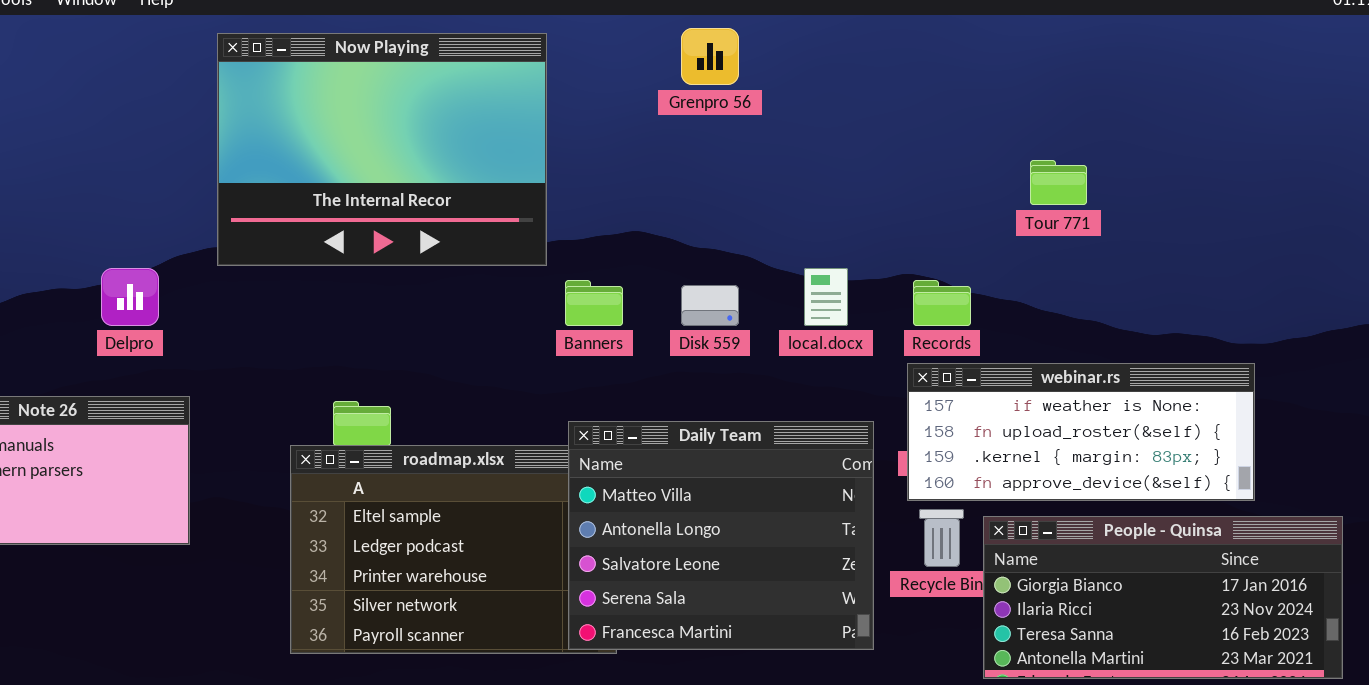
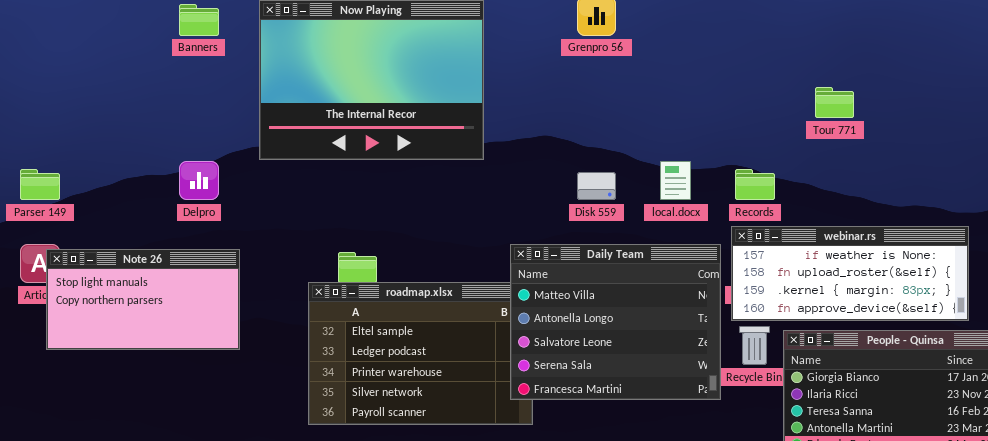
Banners: [565,280,623,326] -> [179,4,219,36], moved
Daily Team: [568,421,874,650] -> [510,244,721,400], moved

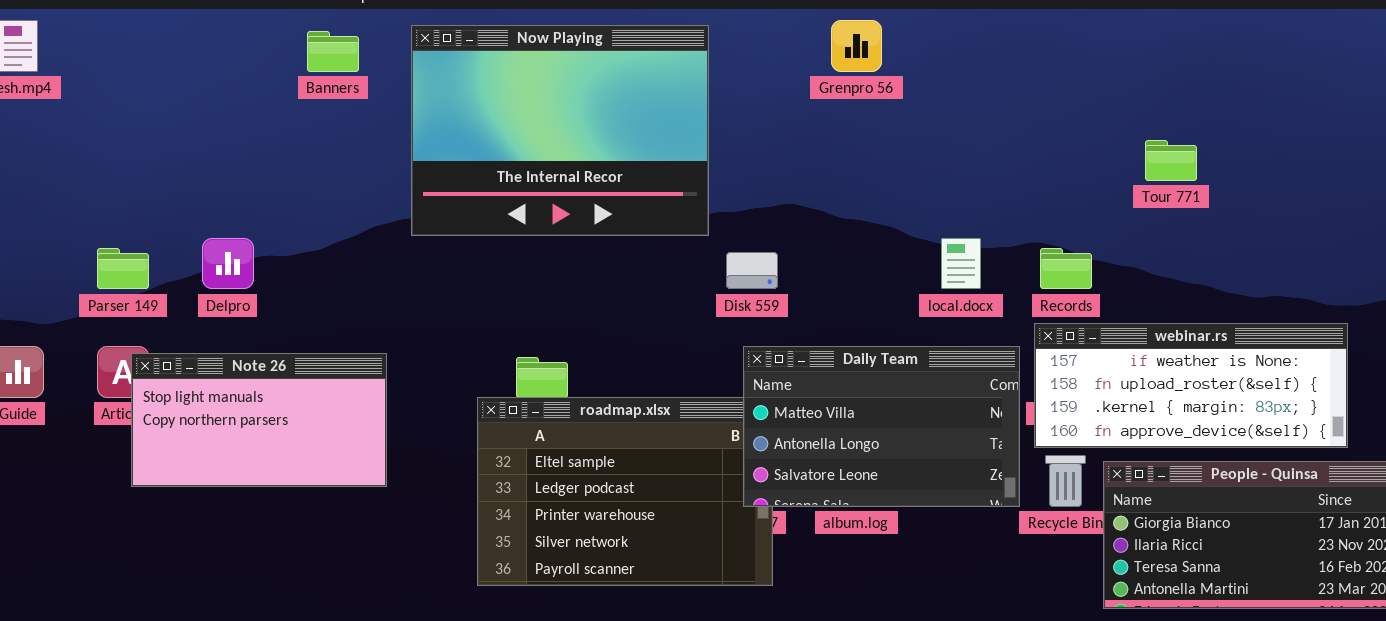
Delpro: [179,161,219,200] -> [202,238,254,289], moved
Disk 559: [577,172,616,200] -> [726,252,778,289], moved
Daily Team: [510,244,721,400] -> [743,346,1020,507], resized

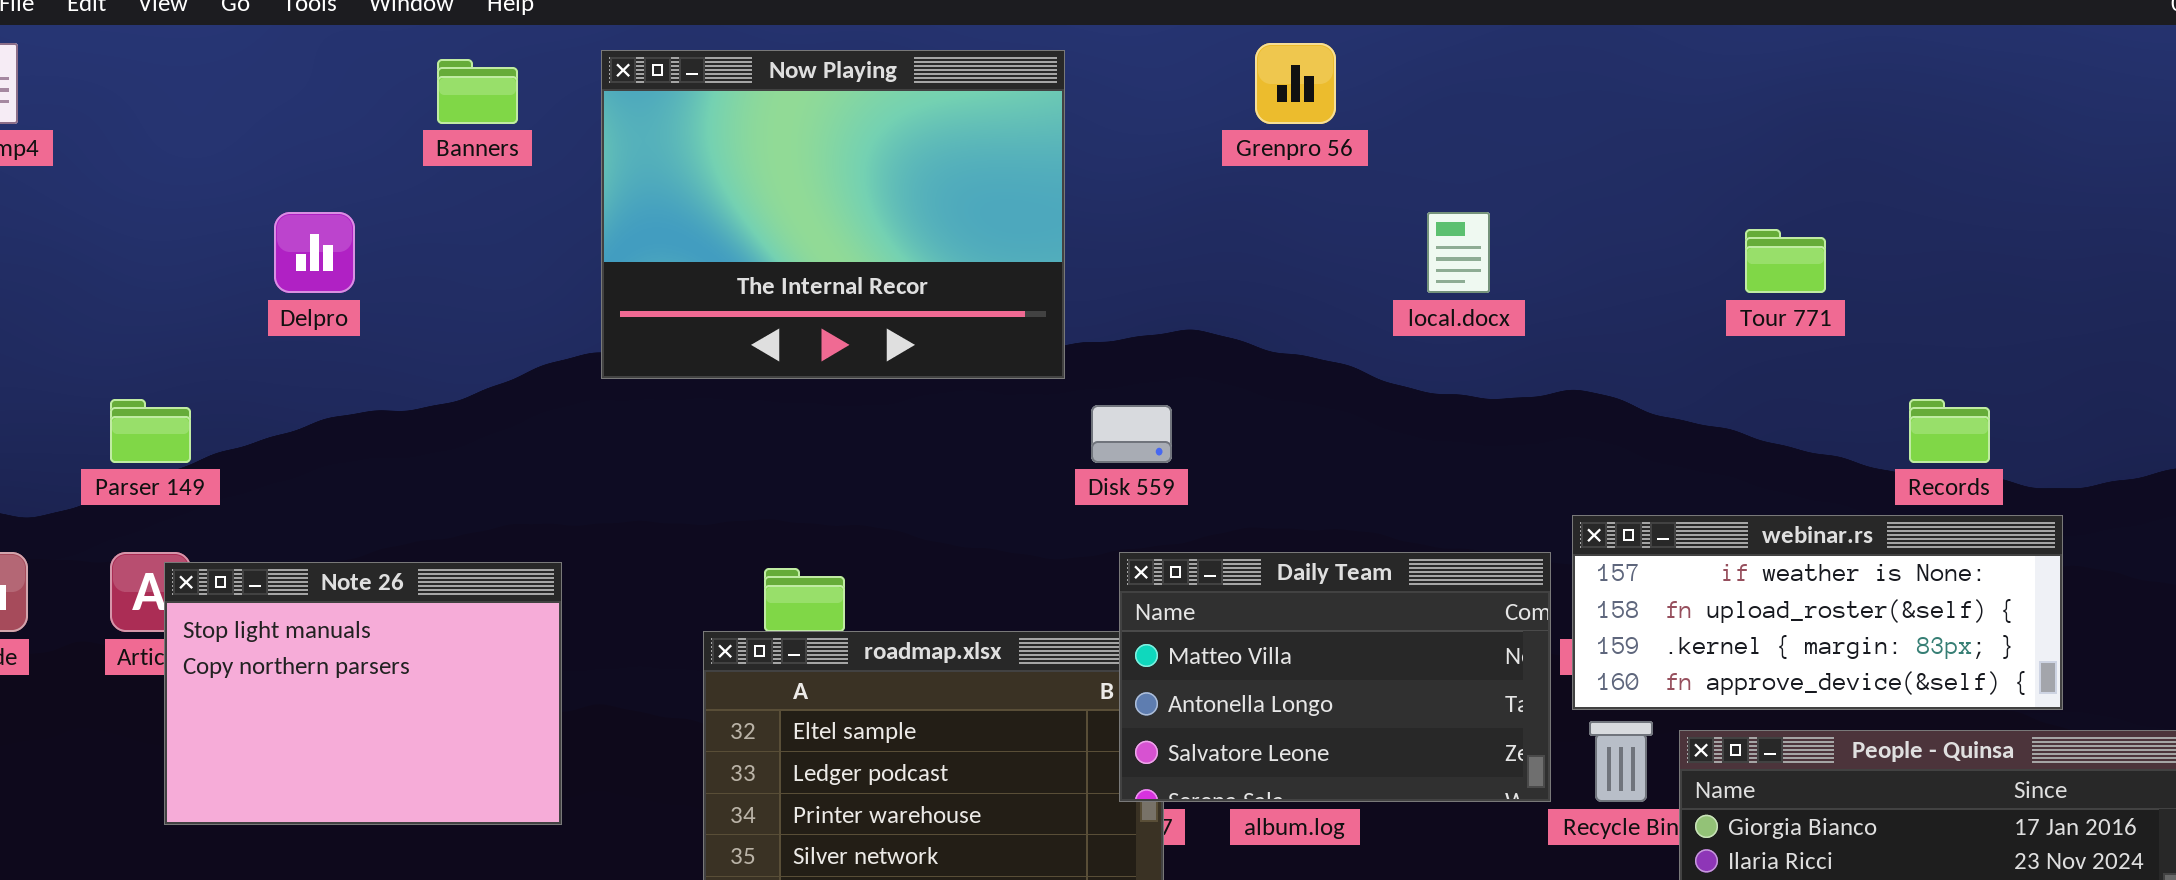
Delpro: [202,238,254,289] -> [274,212,355,293], moved
local.docx: [941,238,981,289] -> [1427,212,1490,293], moved
Records: [1040,248,1092,289] -> [1909,399,1990,463], moved
Note 26: [131,353,387,487] -> [164,562,562,825], resized

